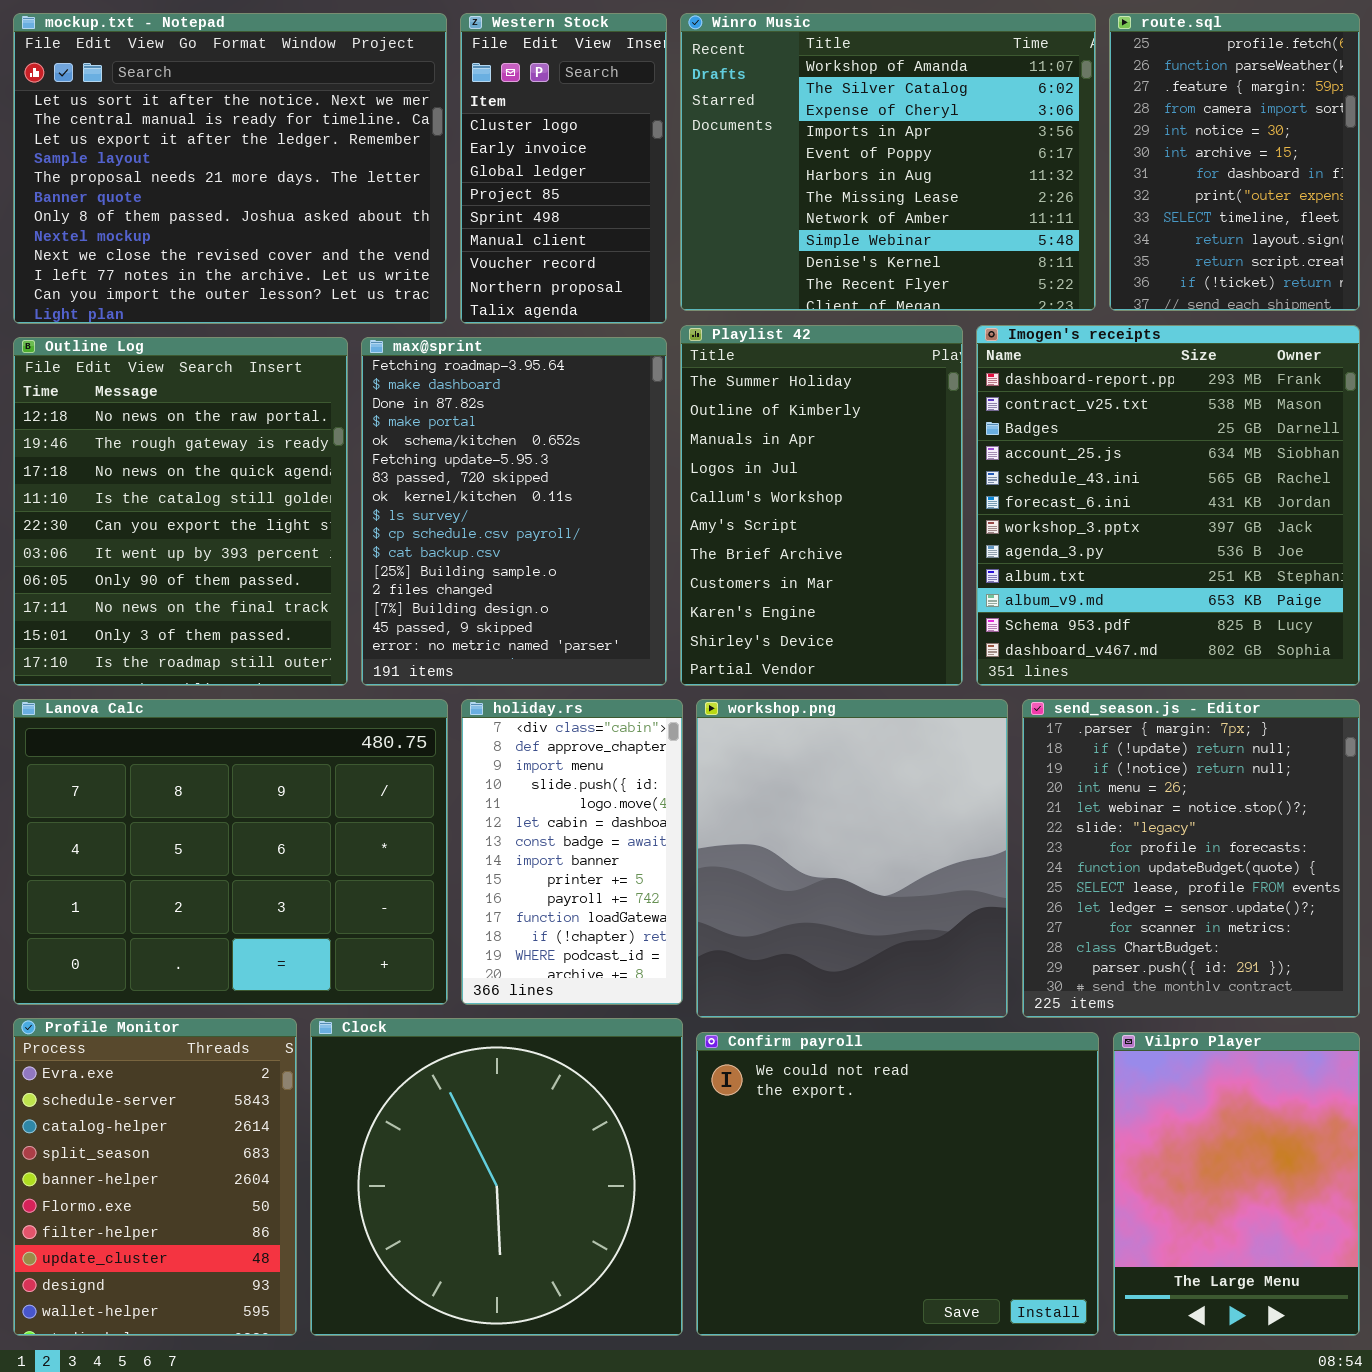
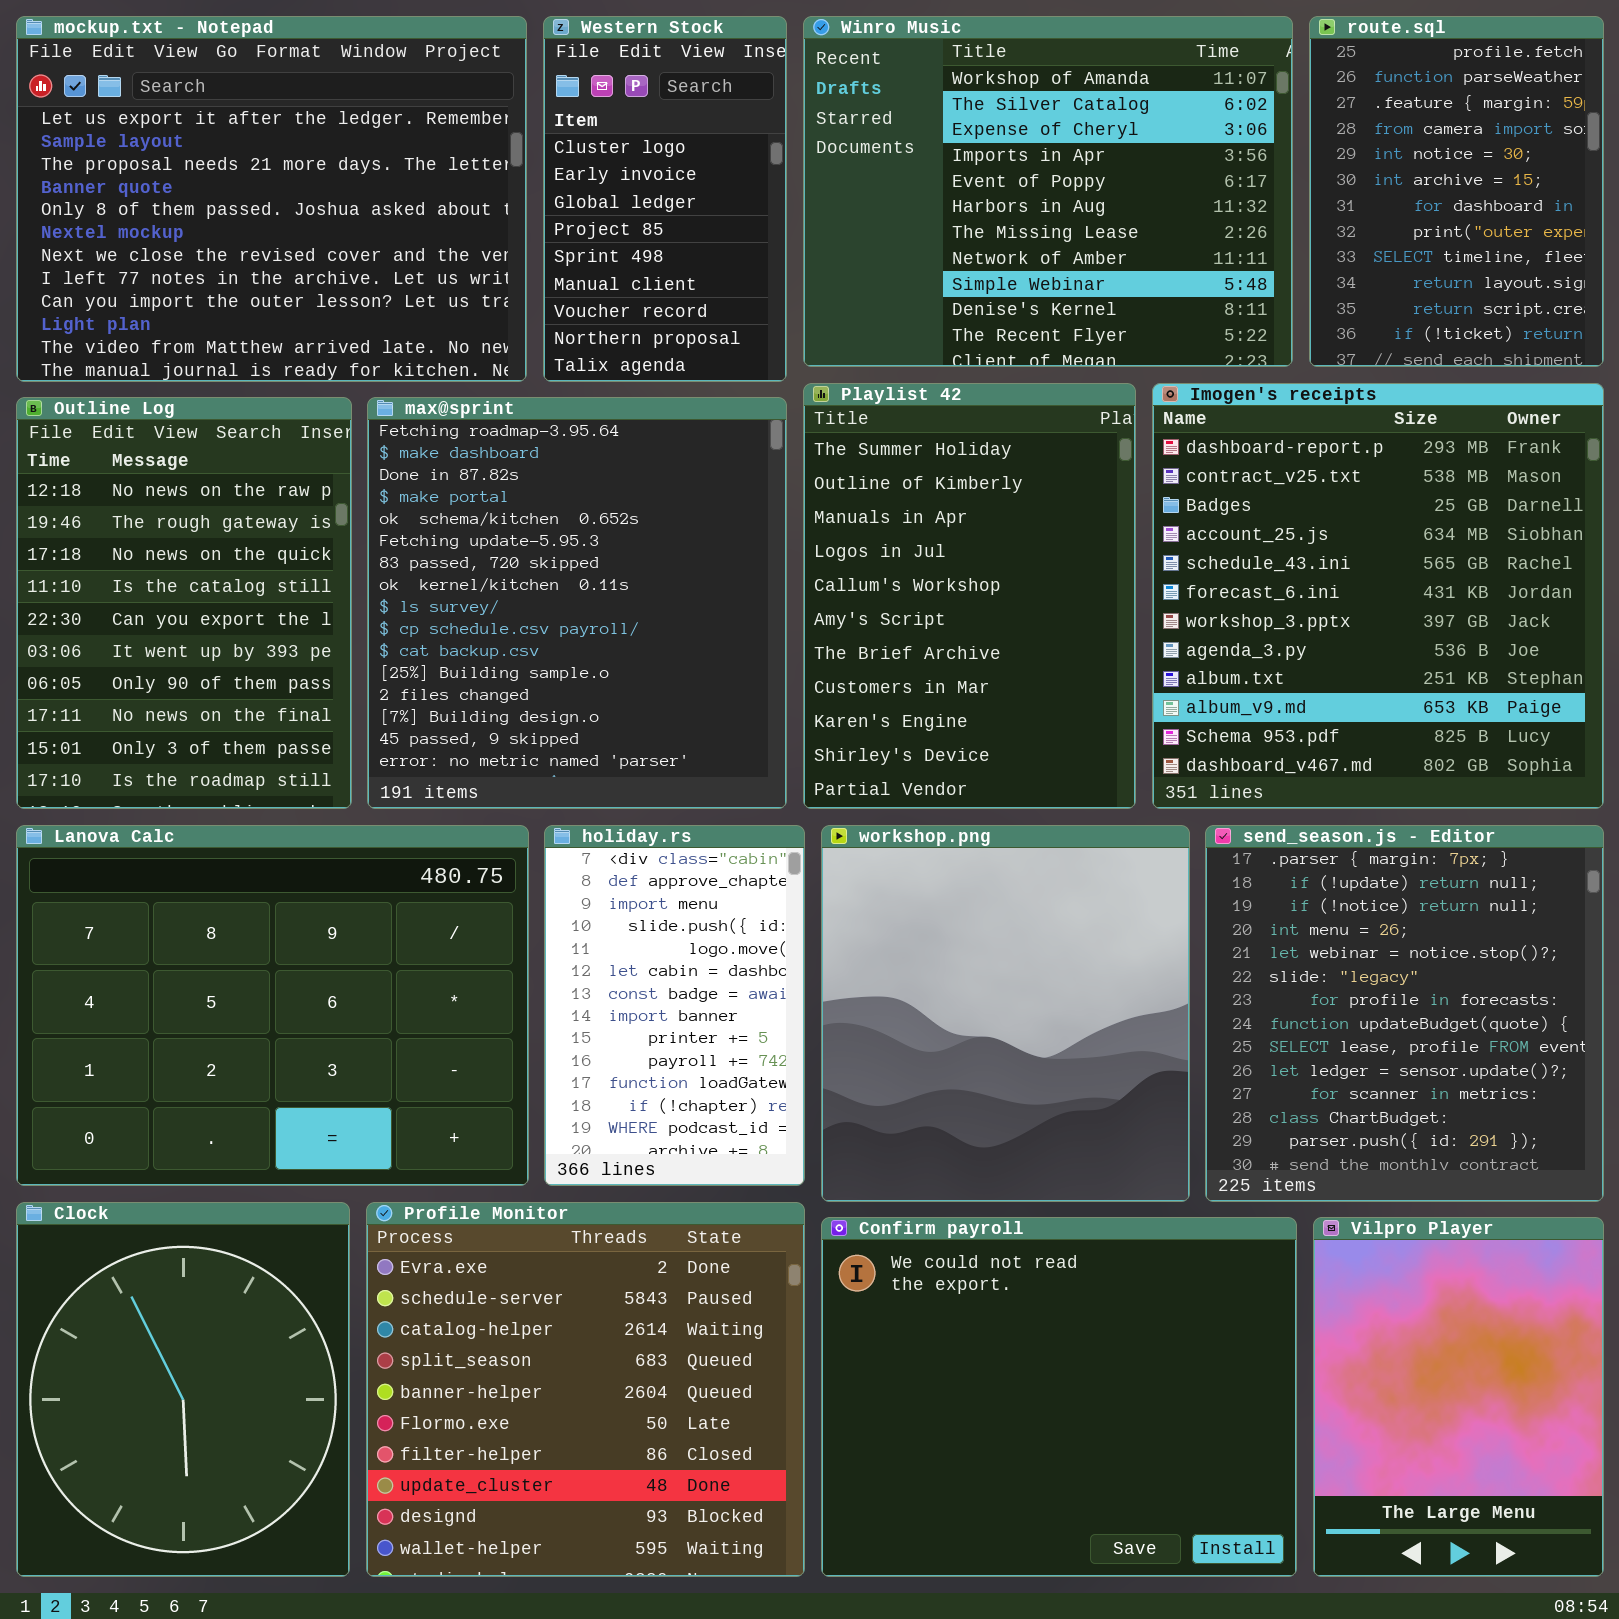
mockup.txt - Notepad: [13,13,447,324] -> [16,16,527,382], scrolled down 2 rows
Outline Log: [13,337,348,686] -> [16,397,352,809], resized
max@sprint: [361,337,667,686] -> [367,397,787,809], resized
Profile Monitor: [13,1018,297,1336] -> [366,1202,805,1577], moved, resized
Clock: [310,1018,683,1336] -> [16,1202,350,1577], moved, resized

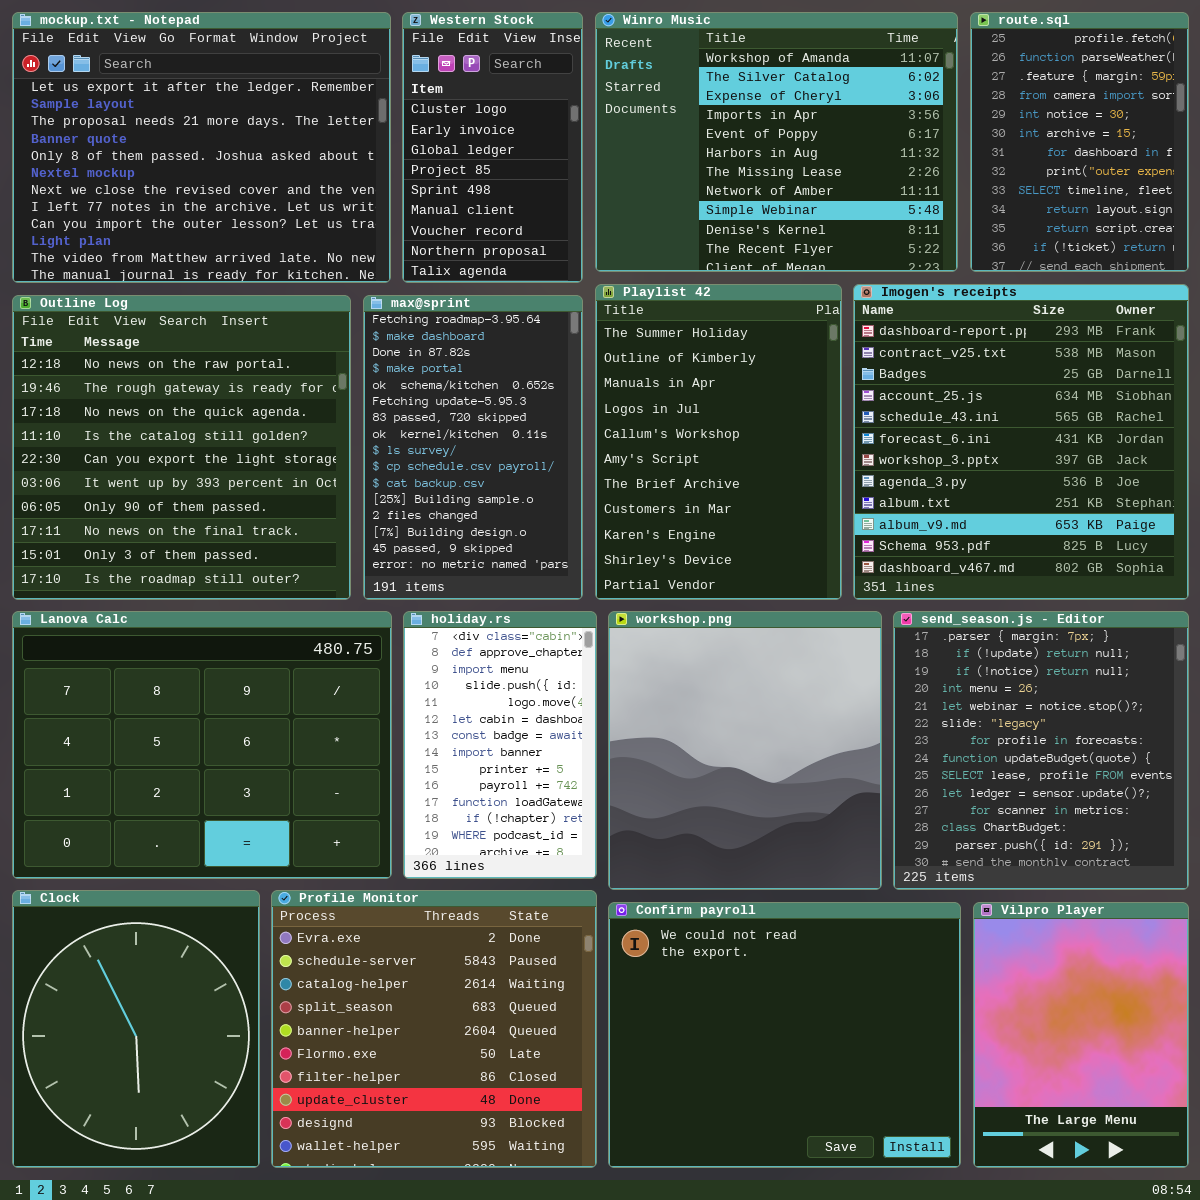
Outline Log: [16,397,352,809] -> [12,295,351,600], resized
max@sprint: [367,397,787,809] -> [363,295,583,600], resized

